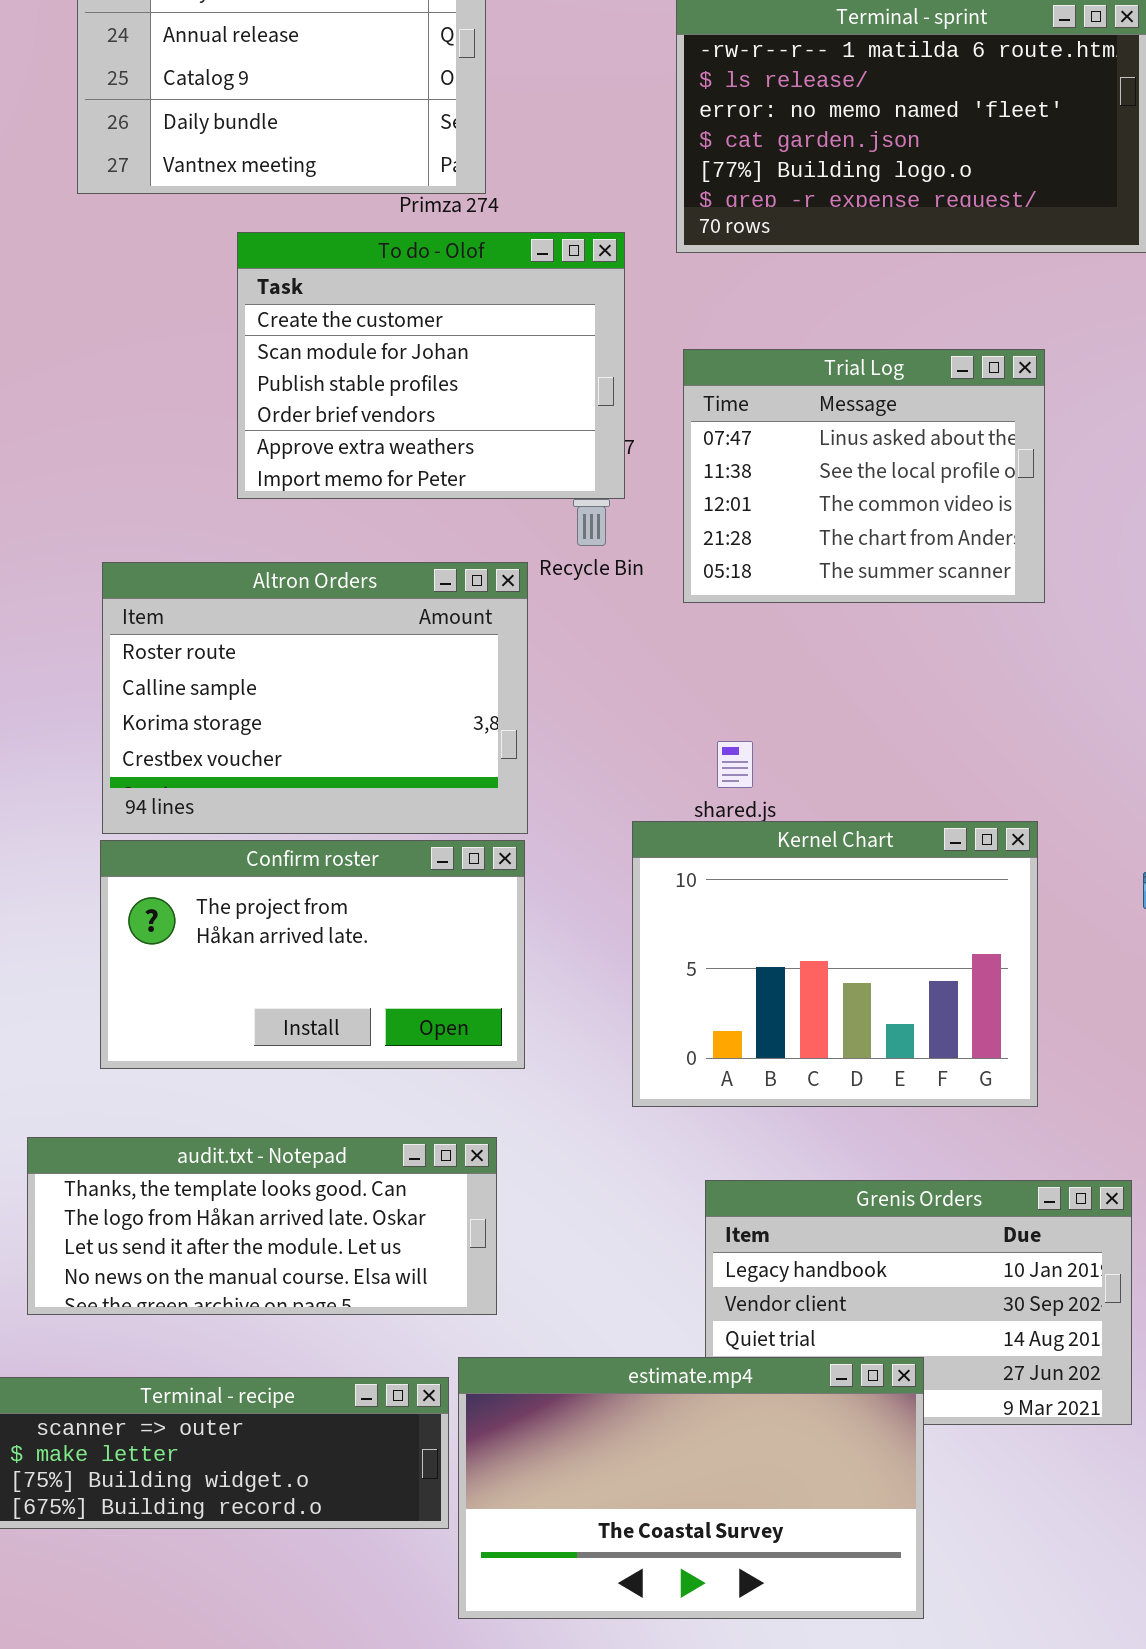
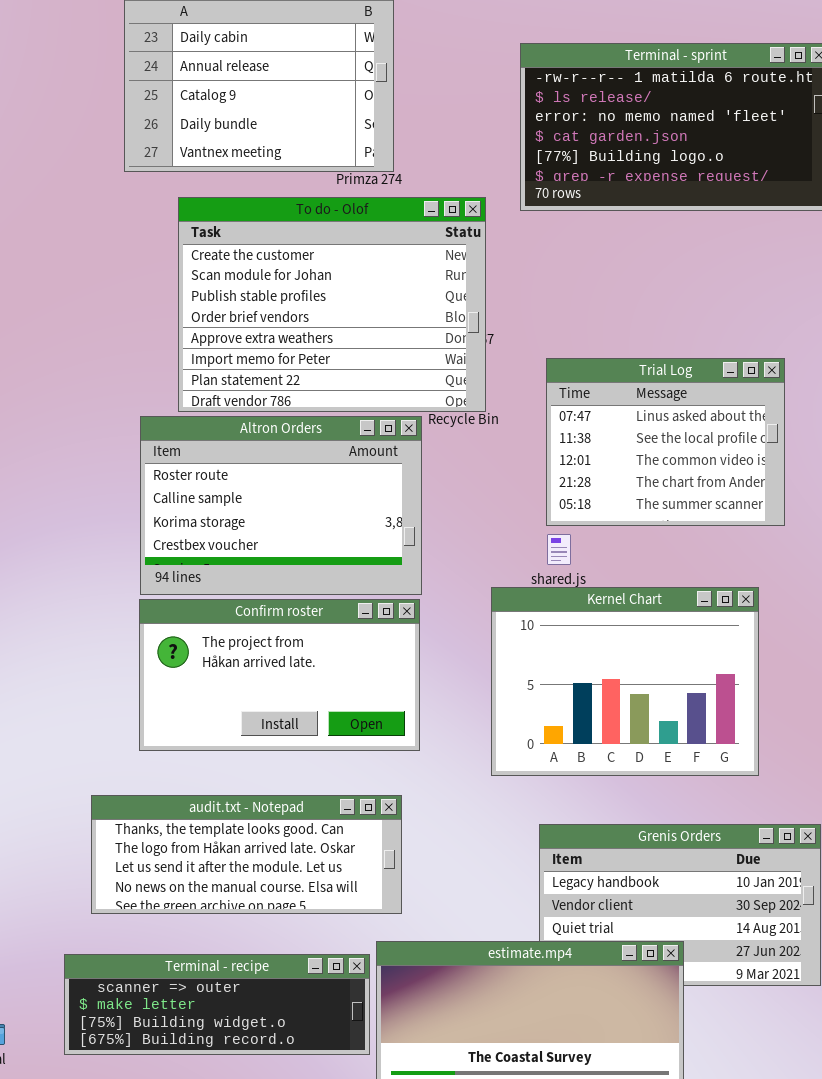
To do - Olof: [237,232,625,499] -> [178,197,486,412], resized
Trial Log: [683,349,1045,603] -> [546,358,785,526], moved

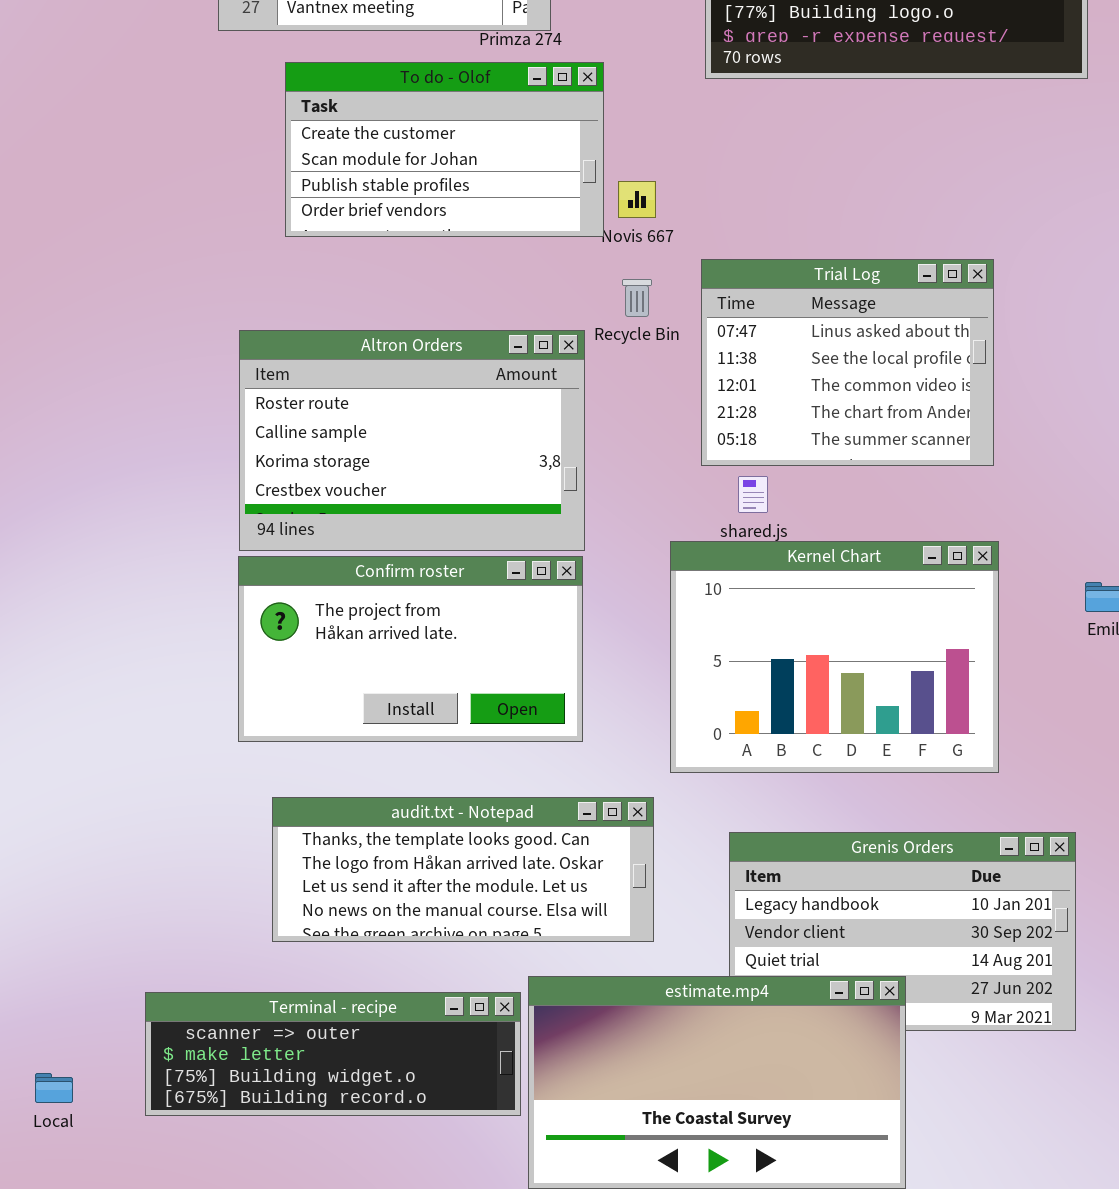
To do - Olof: [178,197,486,412] -> [285,62,604,237], resized
Trial Log: [546,358,785,526] -> [701,259,994,466], moved
audit.txt - Notepad: [91,795,402,914] -> [272,797,654,942], moved

